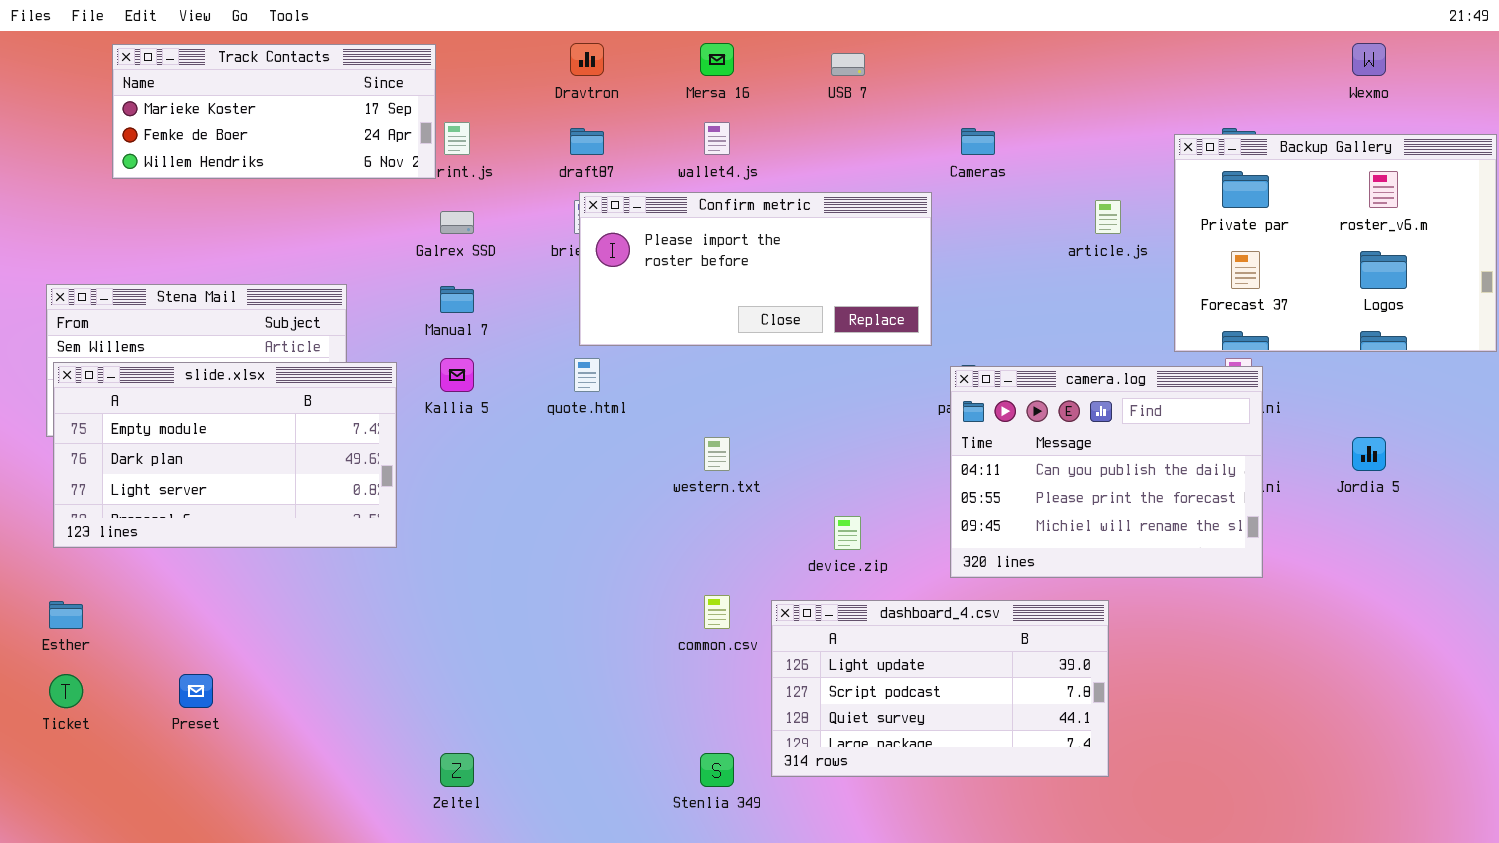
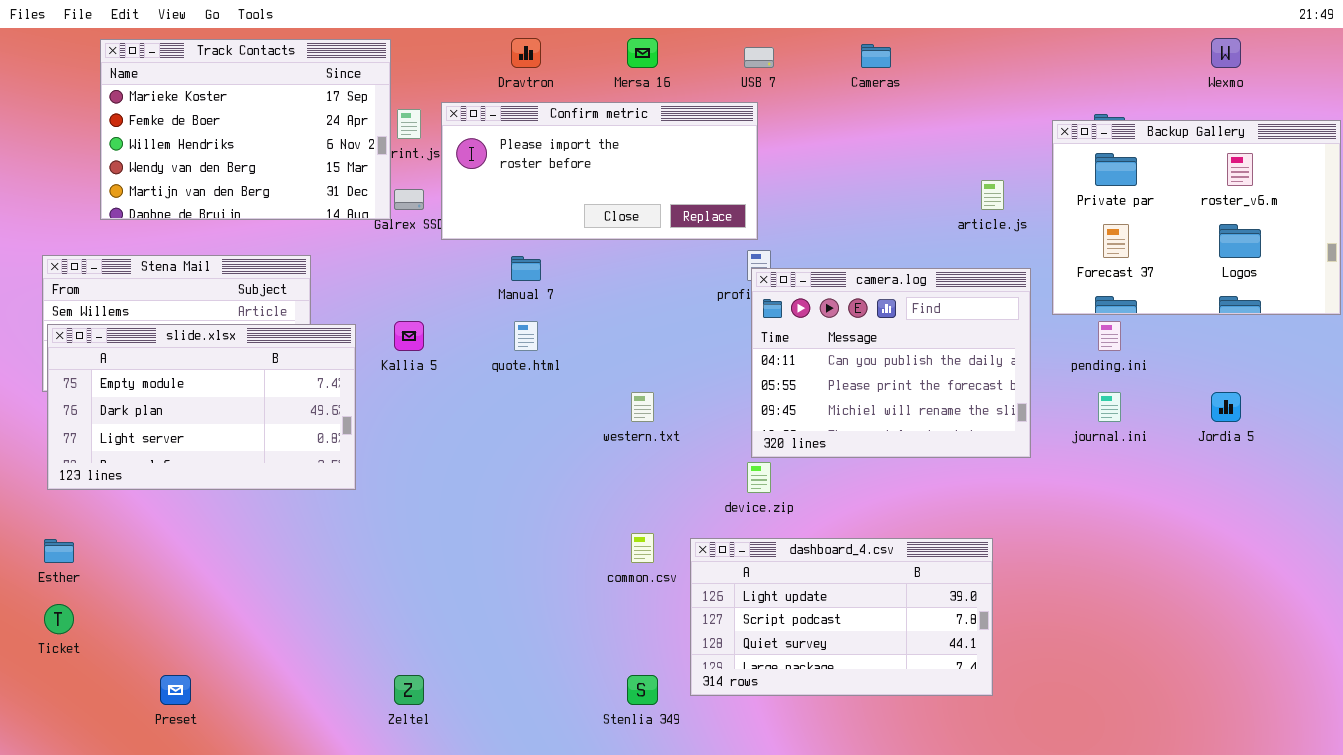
Track Contacts: [112,44,436,179] -> [100,39,391,220], resized
Cameras: [961,128,995,155] -> [861,44,891,68], moved
Confirm metric: [579,192,932,346] -> [441,102,758,240], moved
Manual 7: [440,286,474,313] -> [511,256,541,281], moved
camera.log: [950,366,1263,578] -> [751,268,1031,458], moved
Preset: [179,674,213,708] -> [160,675,191,705], moved

